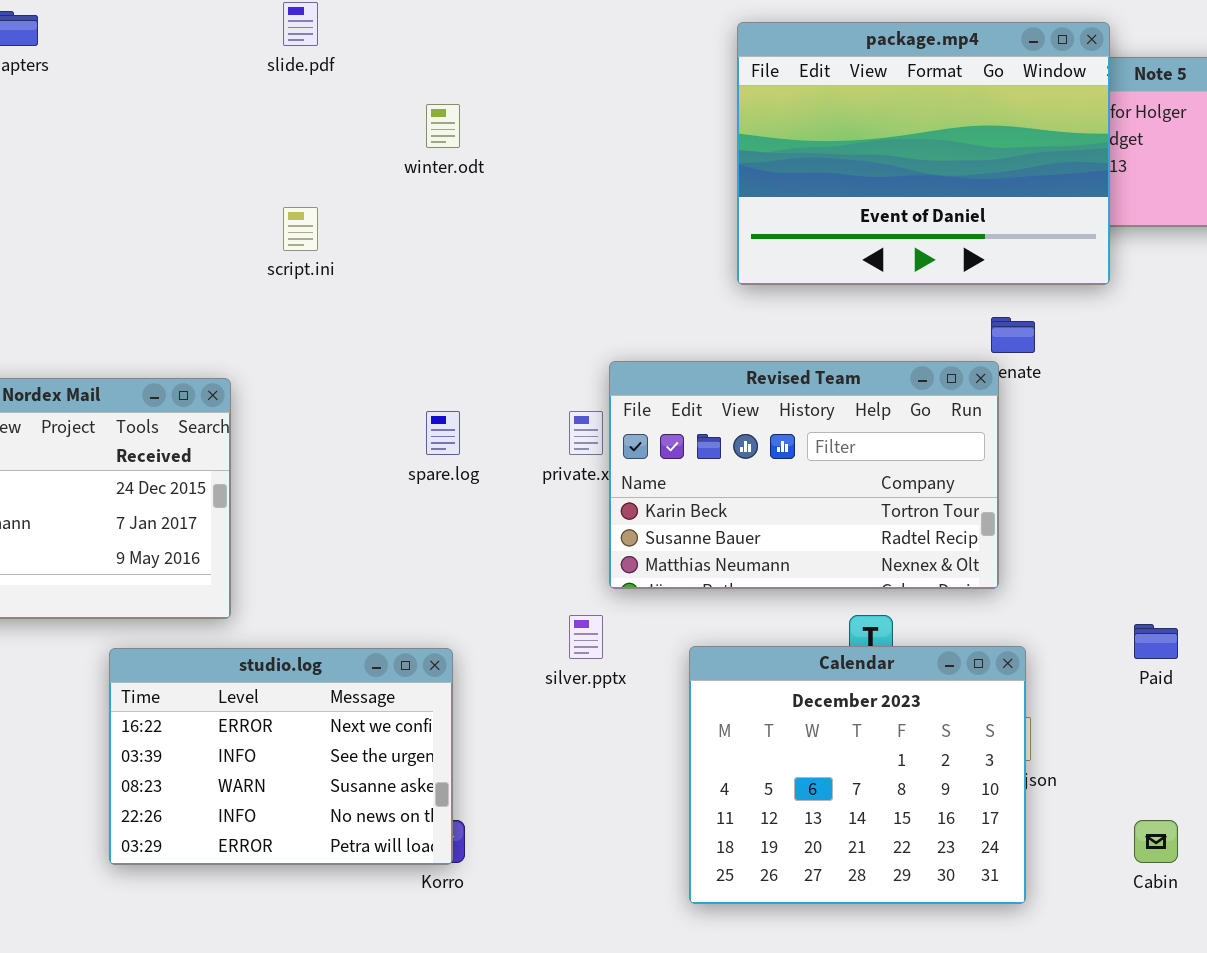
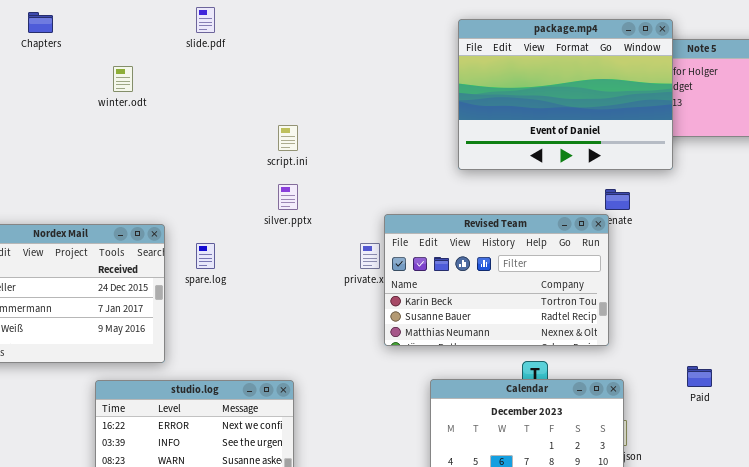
winter.odt: [426,104,460,148] -> [113,66,133,92], moved
script.ini: [283,207,318,251] -> [278,125,298,151], moved
spare.log: [426,411,460,455] -> [196,243,215,269], moved
silver.pptx: [569,615,603,659] -> [278,184,298,210], moved

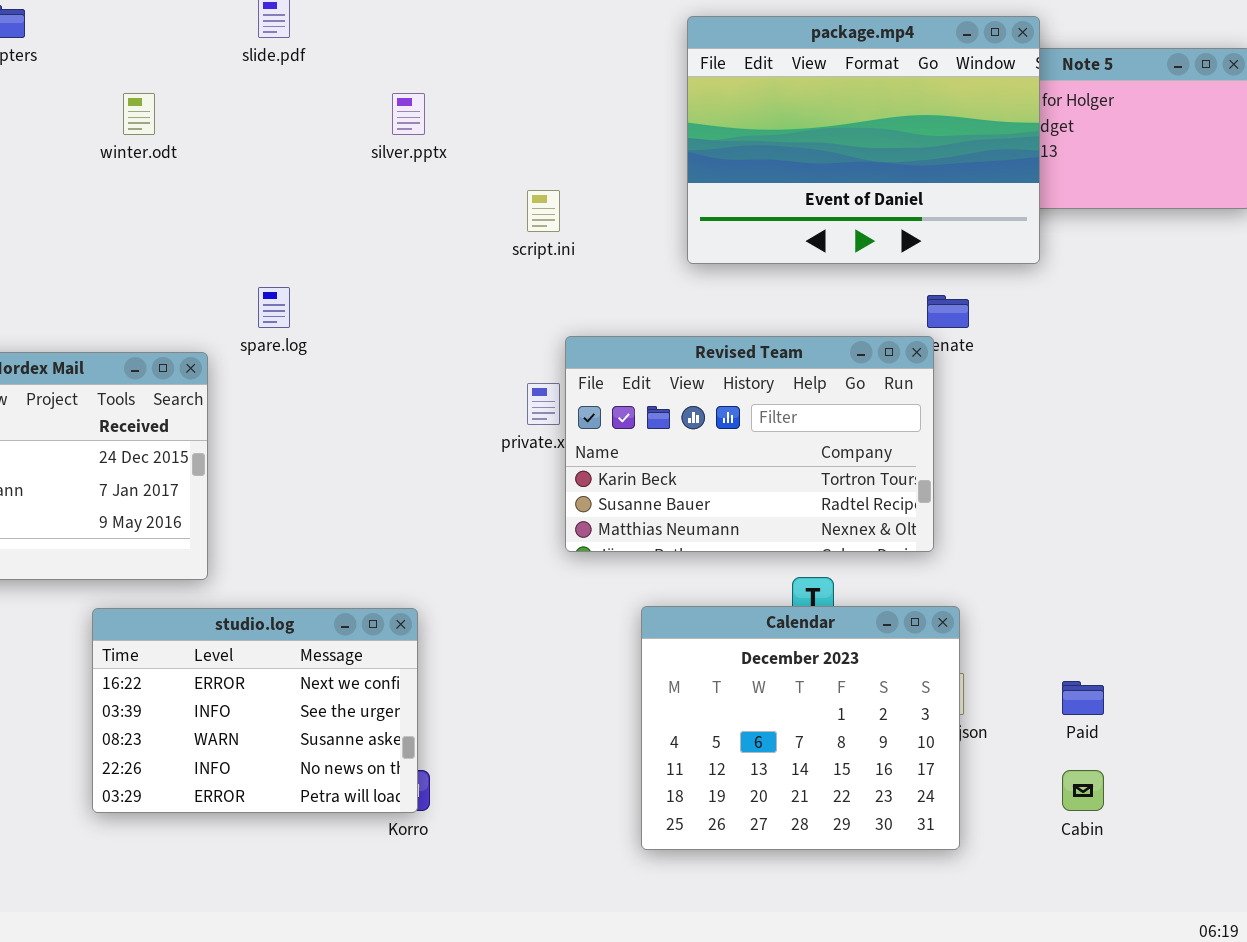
script.ini: [278,125,298,151] -> [527,190,560,232], moved
silver.pptx: [278,184,298,210] -> [392,93,425,135], moved
spare.log: [196,243,215,269] -> [258,287,290,328], moved
Paid: [687,366,712,387] -> [1062,681,1104,715], moved

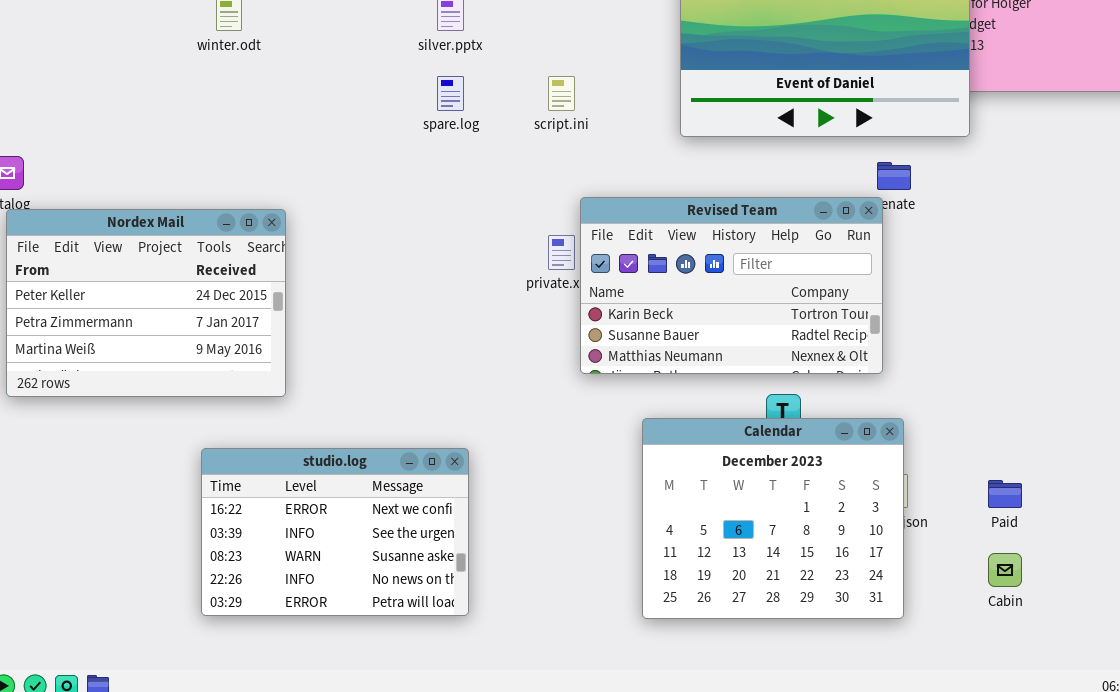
spare.log: [258,287,290,328] -> [437,76,464,111], moved
studio.log: [92,608,418,813] -> [201,448,469,616], moved

